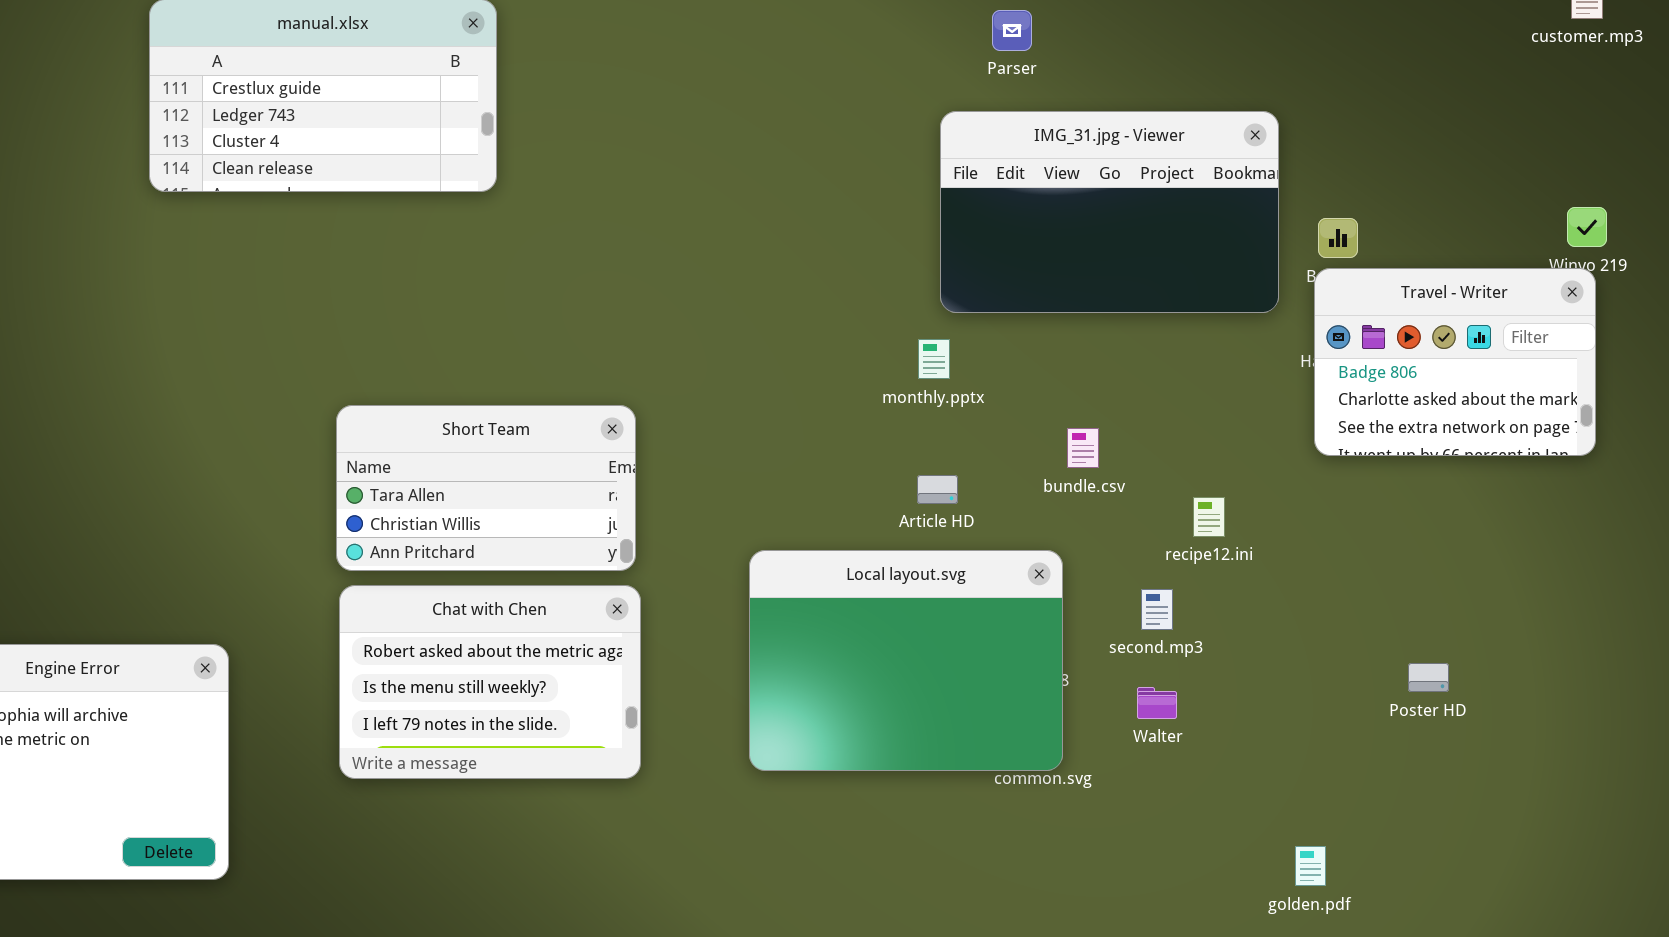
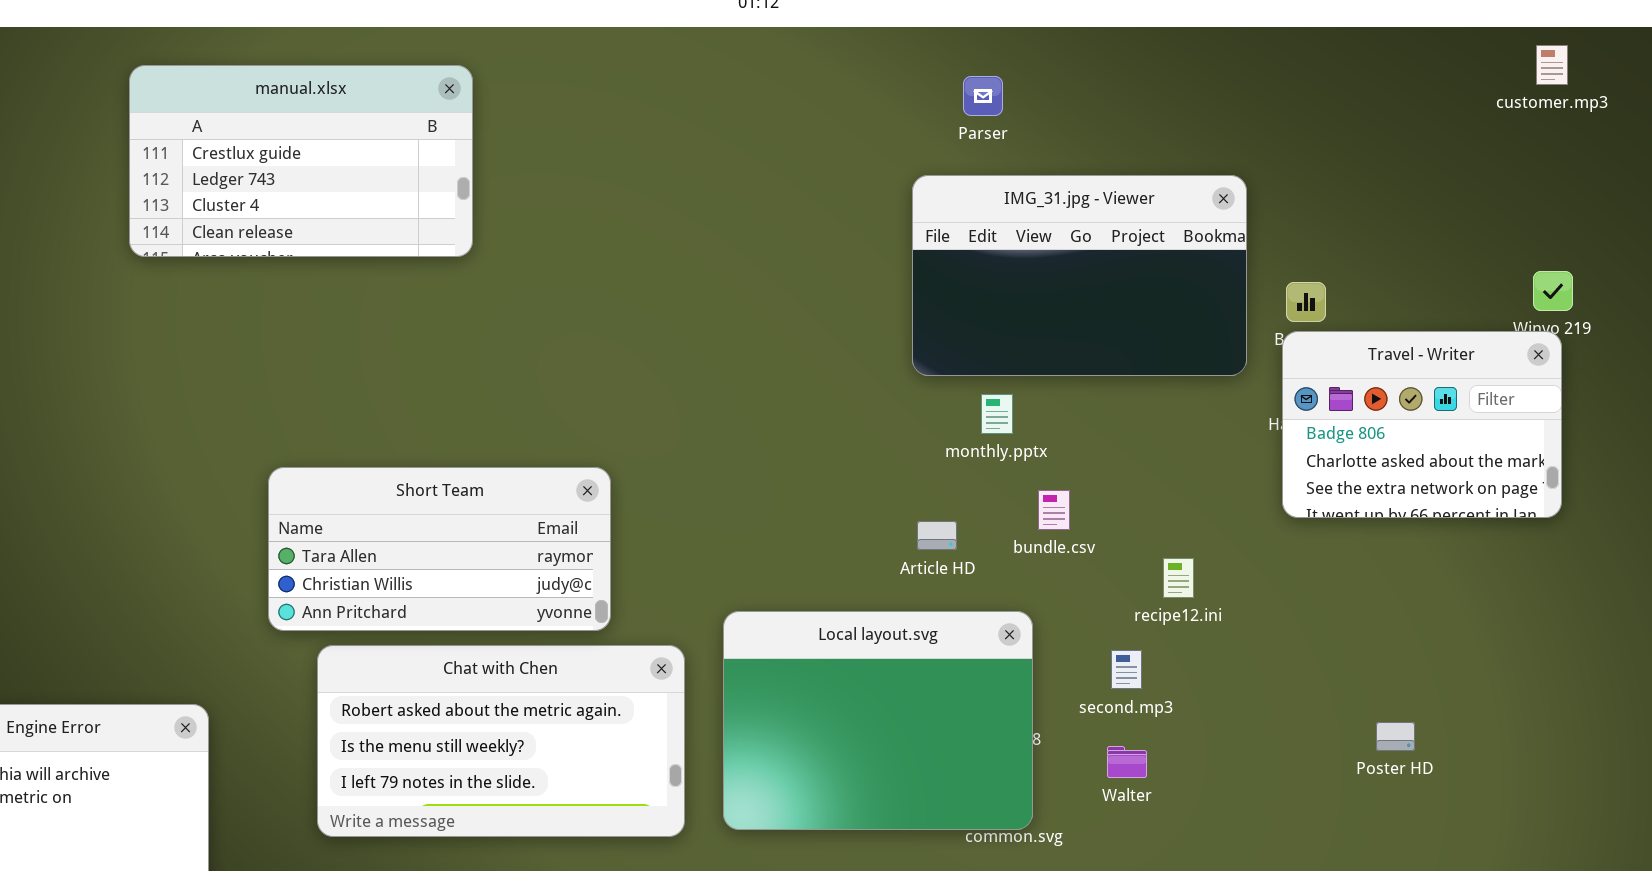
monthly.pptx: [918,339,950,379] -> [981,394,1013,434], moved
Short Team: [336,405,636,571] -> [268,467,611,631], resized
Article HD: [917,475,958,504] -> [917,521,957,550], moved
Chat with Chen: [339,585,641,779] -> [317,645,685,837], resized

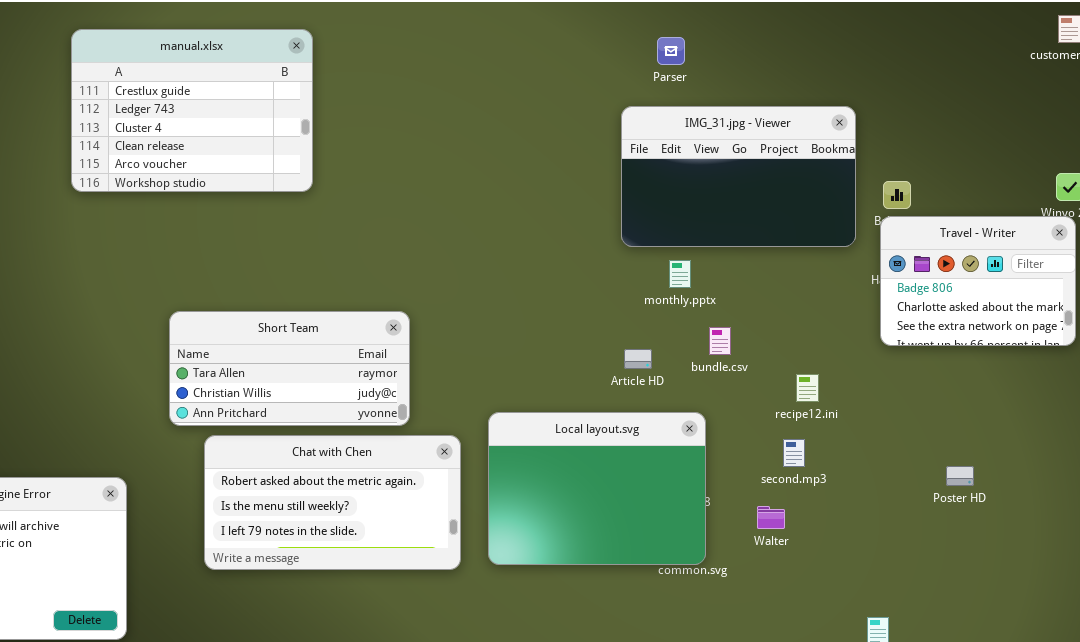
manual.xlsx: [129,65,473,257] -> [71,29,313,192], resized
second.mp3: [1111,650,1142,689] -> [783,439,805,467], moved
Poster HD: [1376,722,1415,751] -> [946,466,974,486], moved

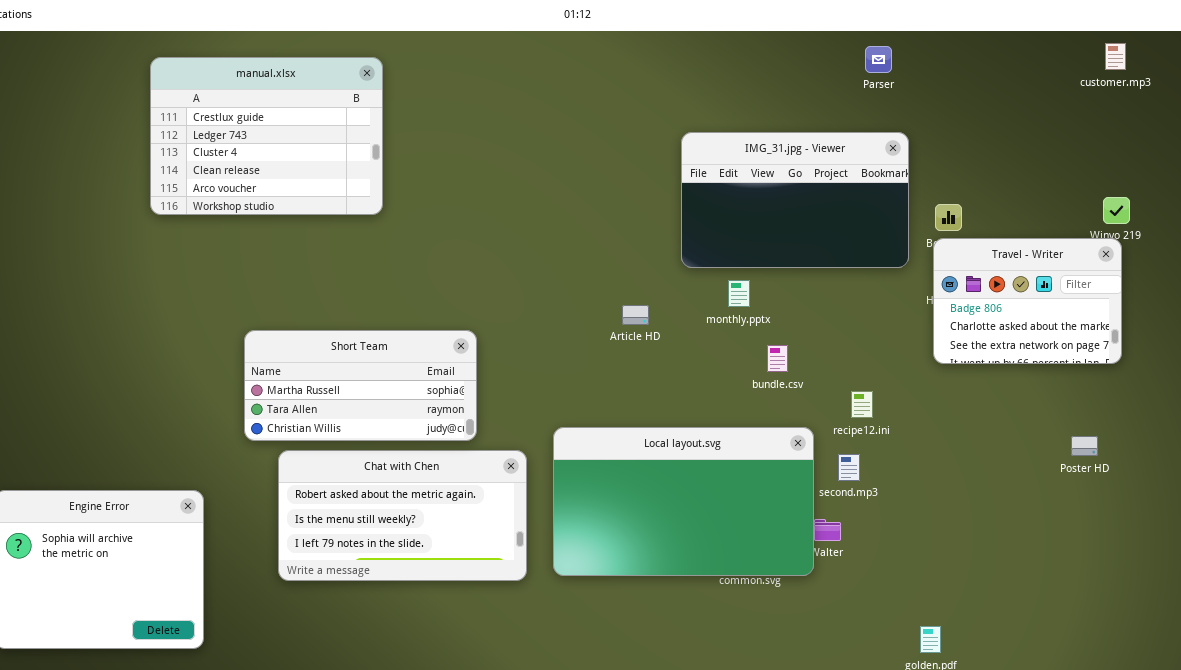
Parser: [657,37,685,65] -> [865,46,892,73], moved
Short Team: [169,311,410,426] -> [244,330,477,441], scrolled up 1 row
Article HD: [624,349,652,369] -> [622,305,649,325], moved
Local layout.svg: [488,412,706,565] -> [553,427,814,576], resized
Poster HD: [946,466,974,486] -> [1071,436,1098,456], moved

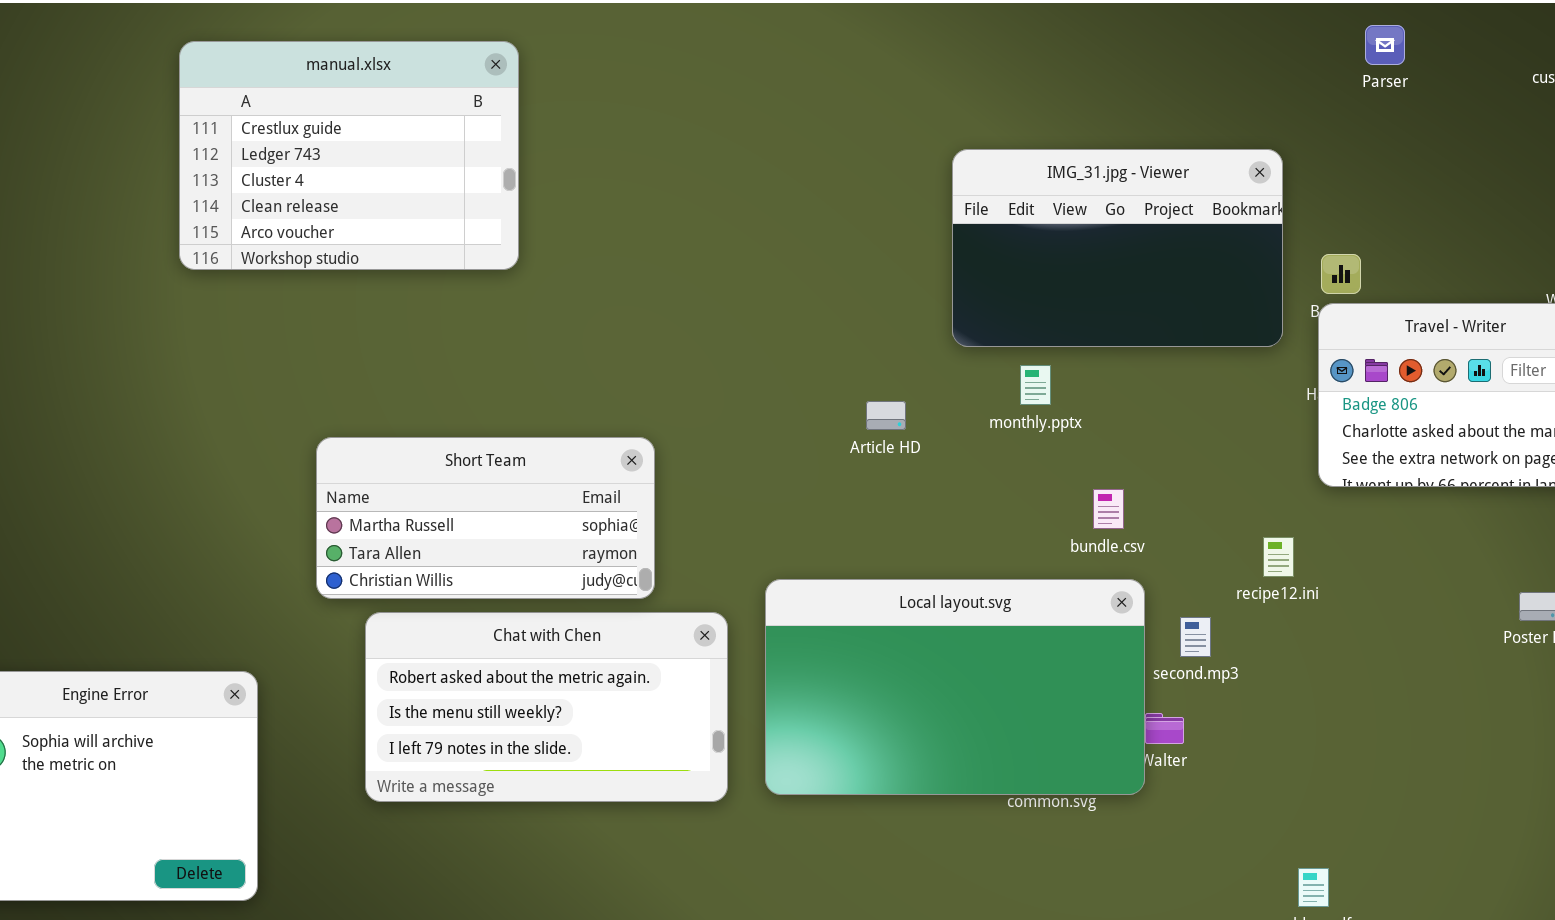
Parser: [865,46,892,73] -> [1365,25,1405,65], moved
bundle.csv: [767,345,788,372] -> [1093,489,1124,529], moved
recipe12.ini: [851,391,873,418] -> [1263,537,1294,577], moved

